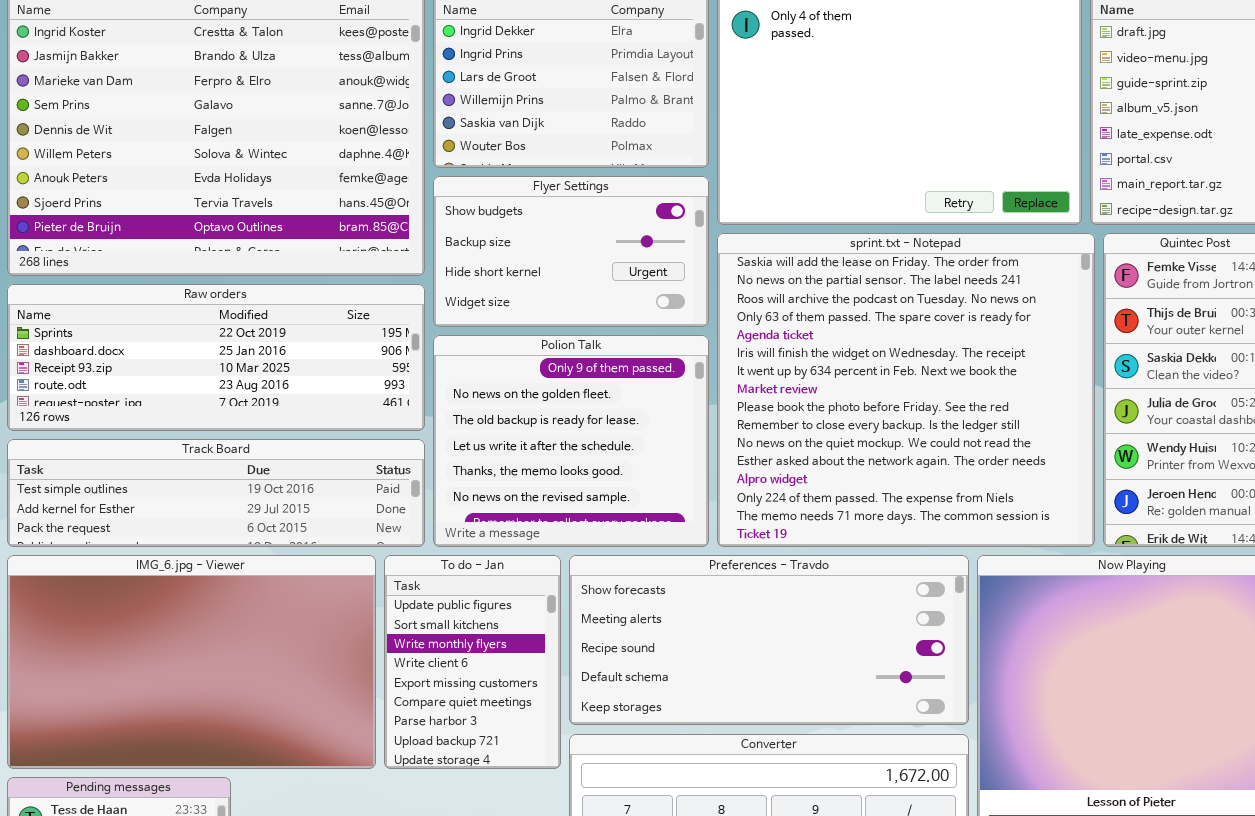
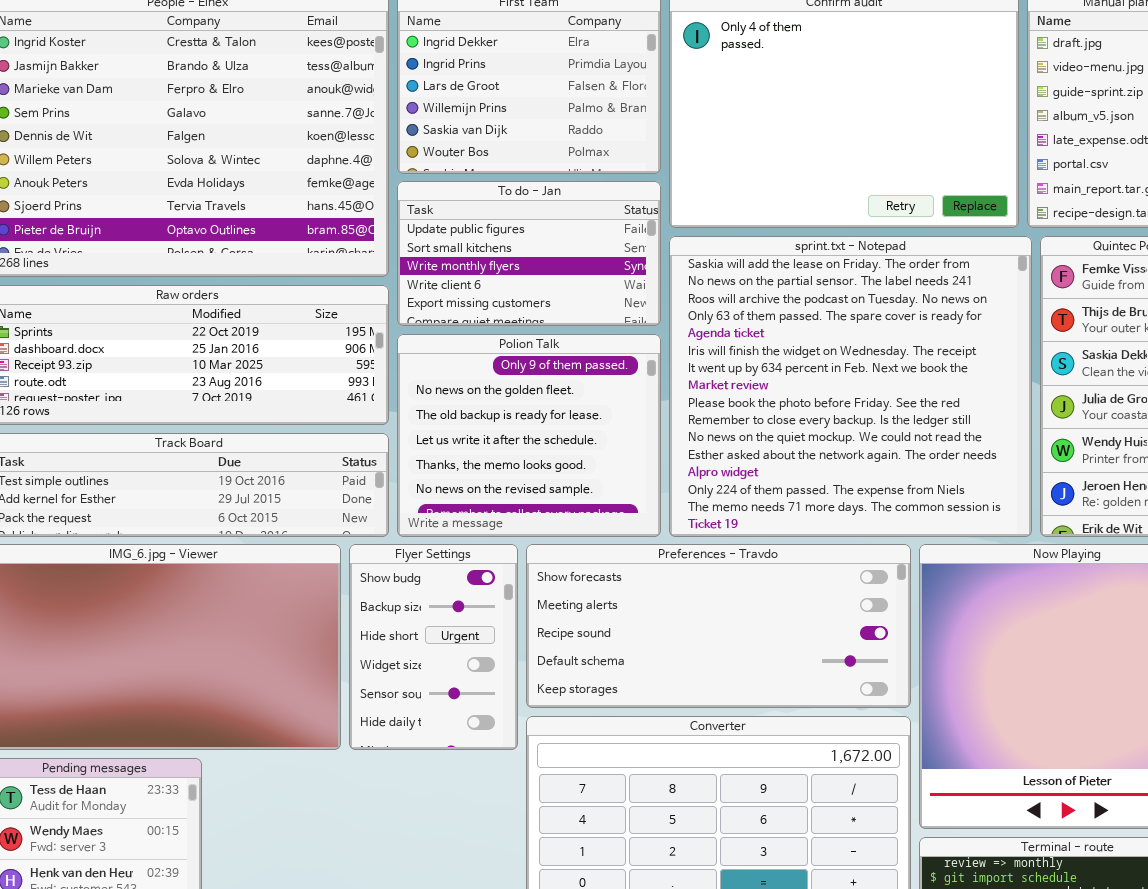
Flyer Settings: [433,176,709,327] -> [349,544,518,750], moved, resized
To do - Jan: [384,555,561,769] -> [397,181,661,326], moved, resized

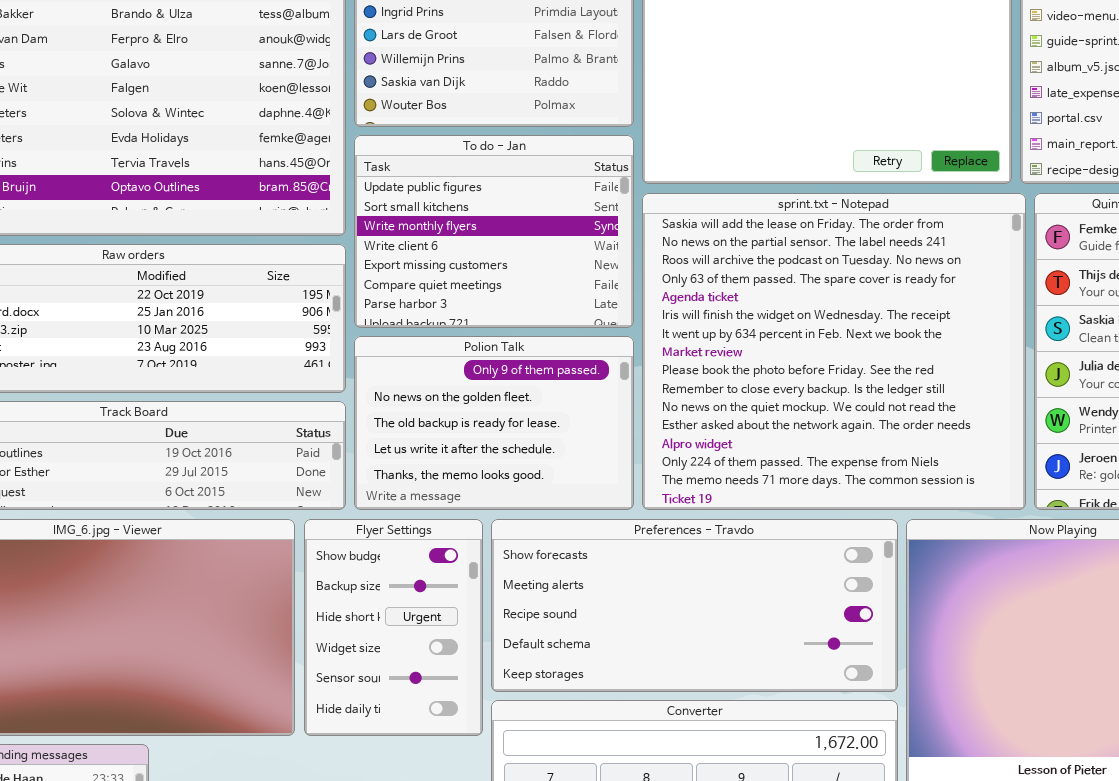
To do - Jan: [397,181,661,326] -> [354,135,634,328], resized
Polion Talk: [397,334,661,537] -> [354,336,634,510], resized

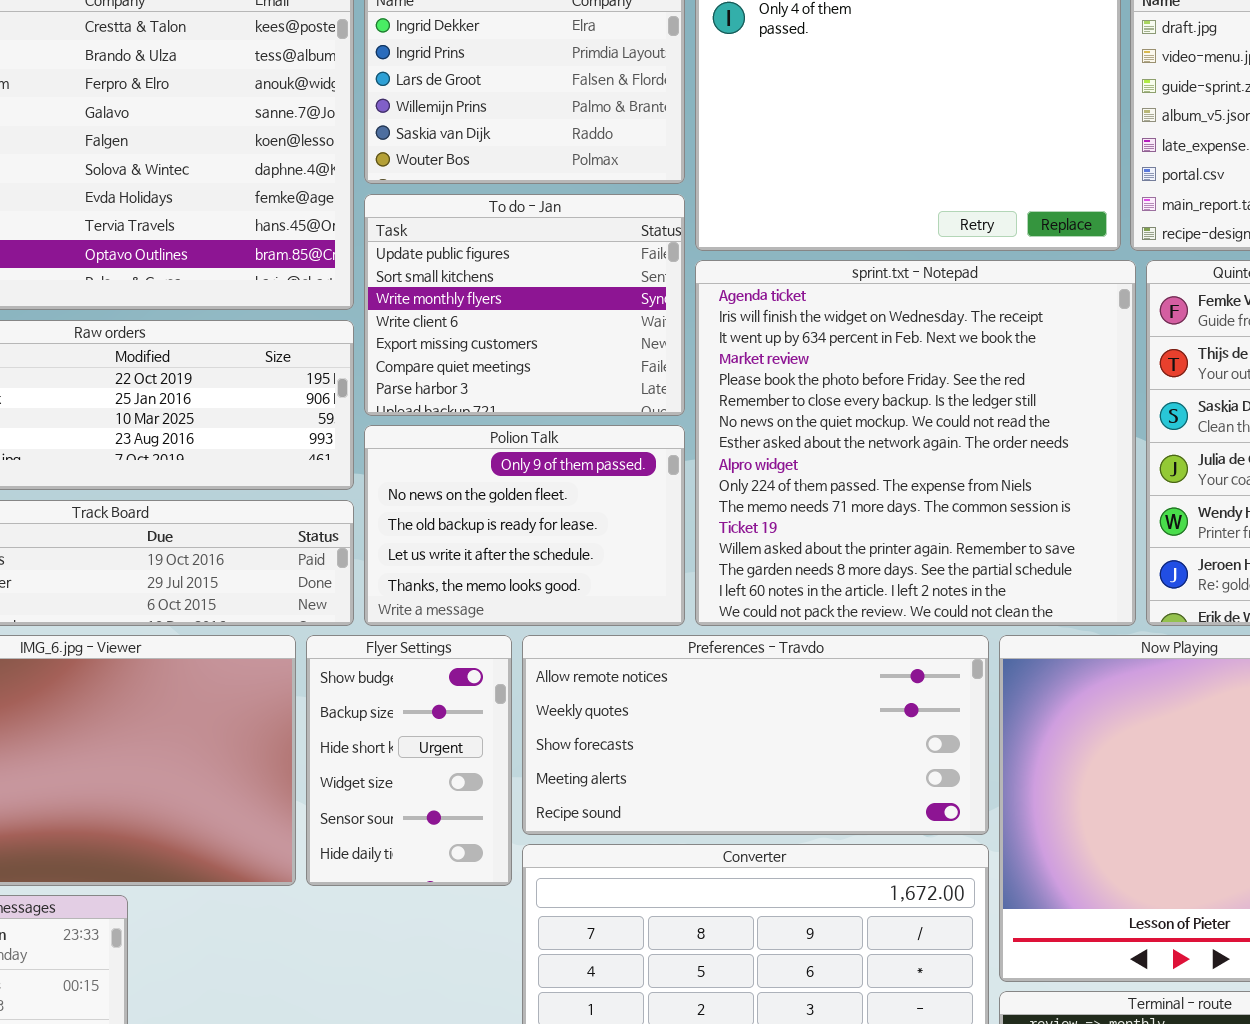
sprint.txt - Notepad: [642,193,1026,510] -> [695,260,1136,626], scrolled down 4 rows
Preferences - Travdo: [491,519,898,692] -> [522,635,989,835], scrolled up 2 rows

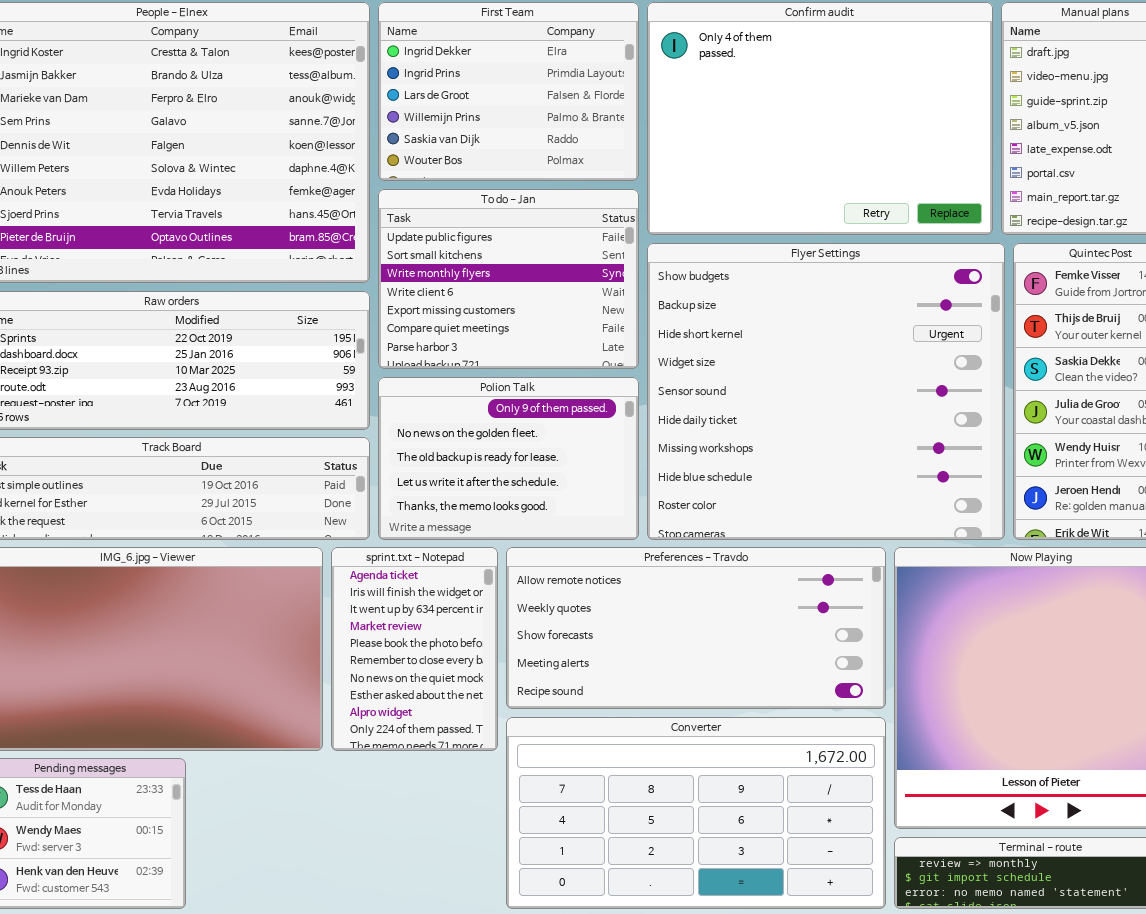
sprint.txt - Notepad: [695,260,1136,626] -> [331,547,498,751], moved, resized
Flyer Settings: [306,635,512,886] -> [647,243,1005,540], moved, resized

